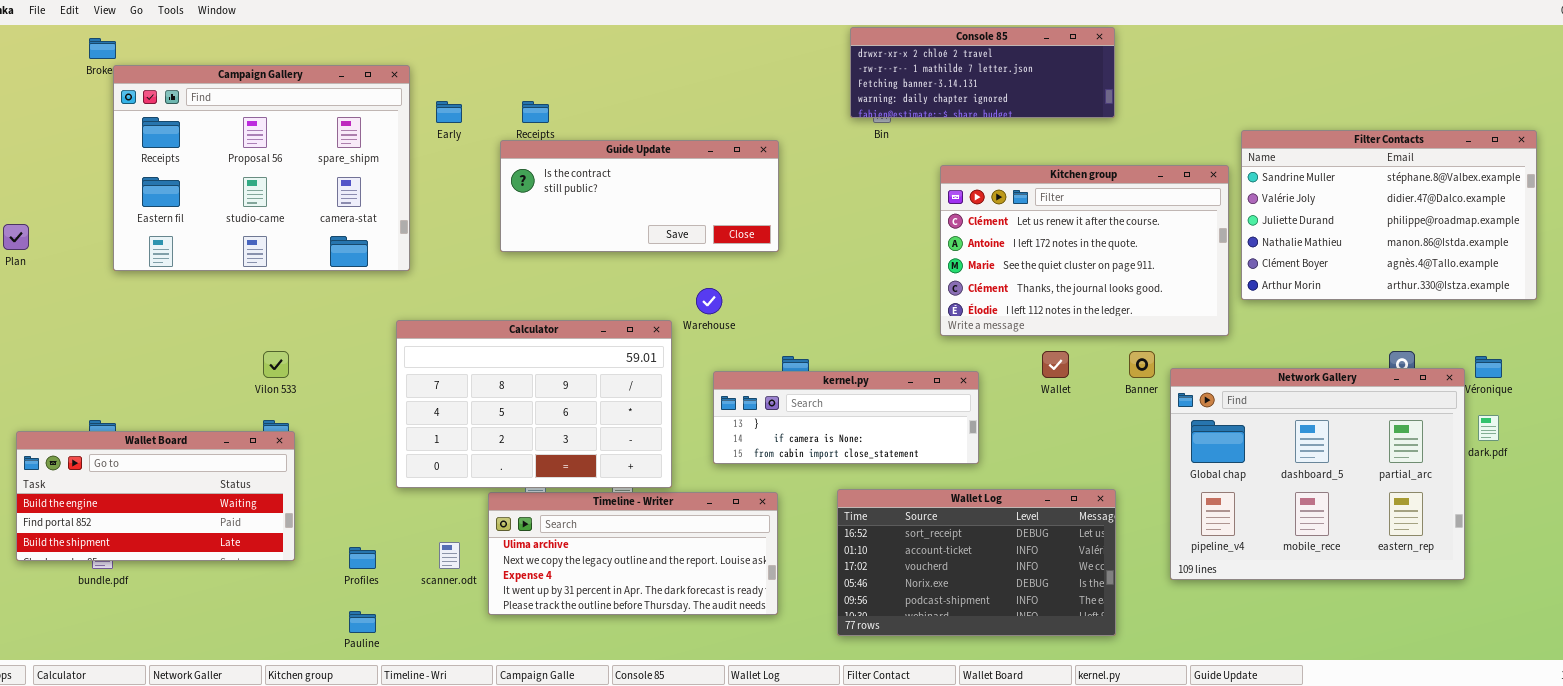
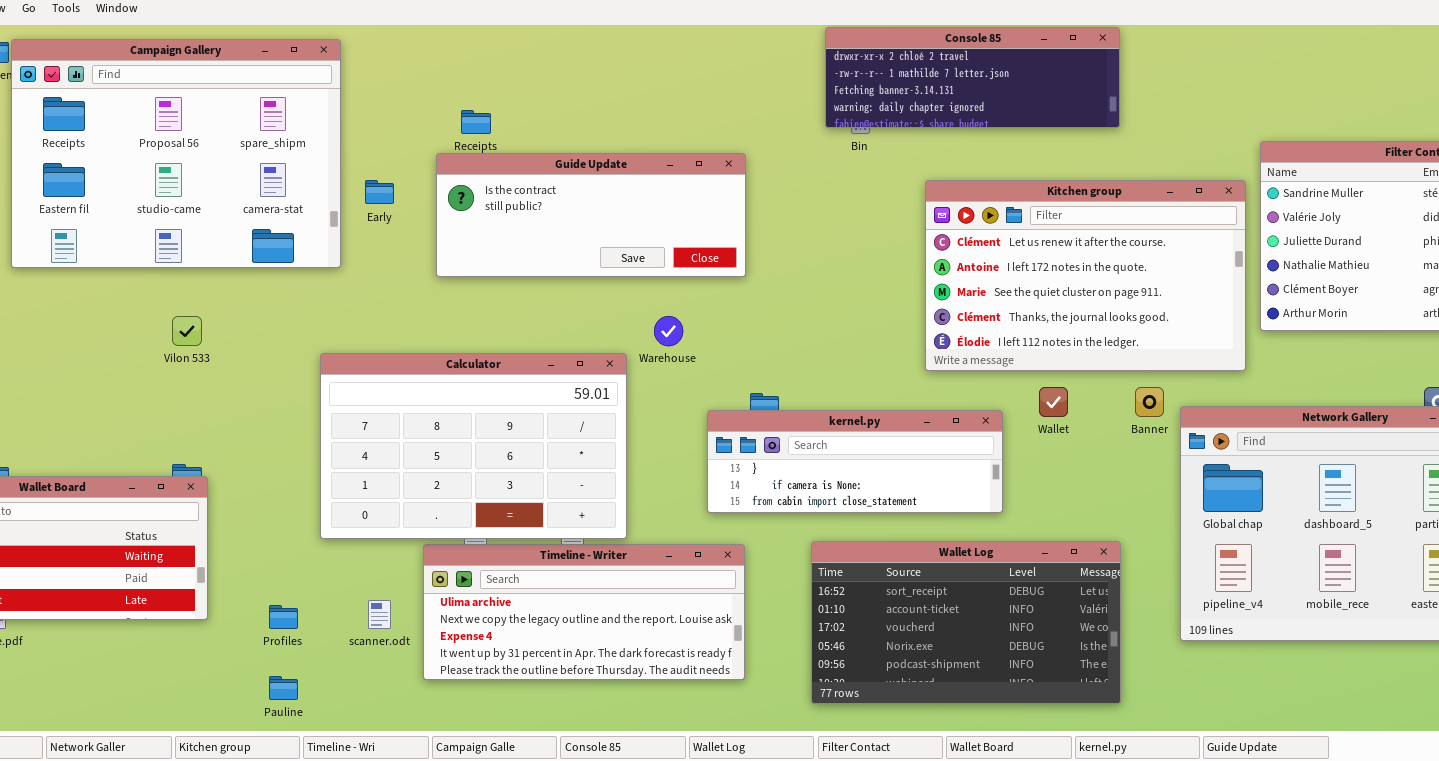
Campaign Gallery: [113,65,410,271] -> [11,39,341,268], moved
Early: [436,101,462,123] -> [365,180,394,204], moved
Vilon 533: [263,351,289,378] -> [172,316,202,346], moved
kernel.py: [713,371,979,464] -> [707,410,1003,513], moved

